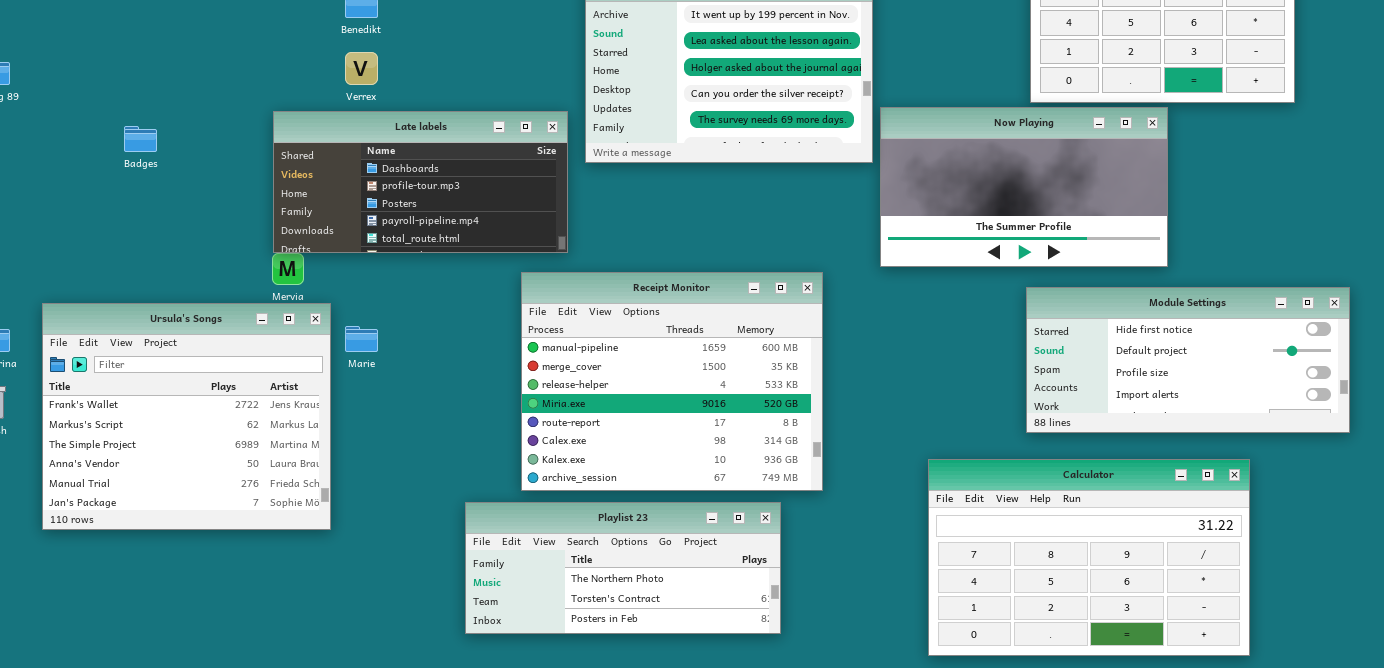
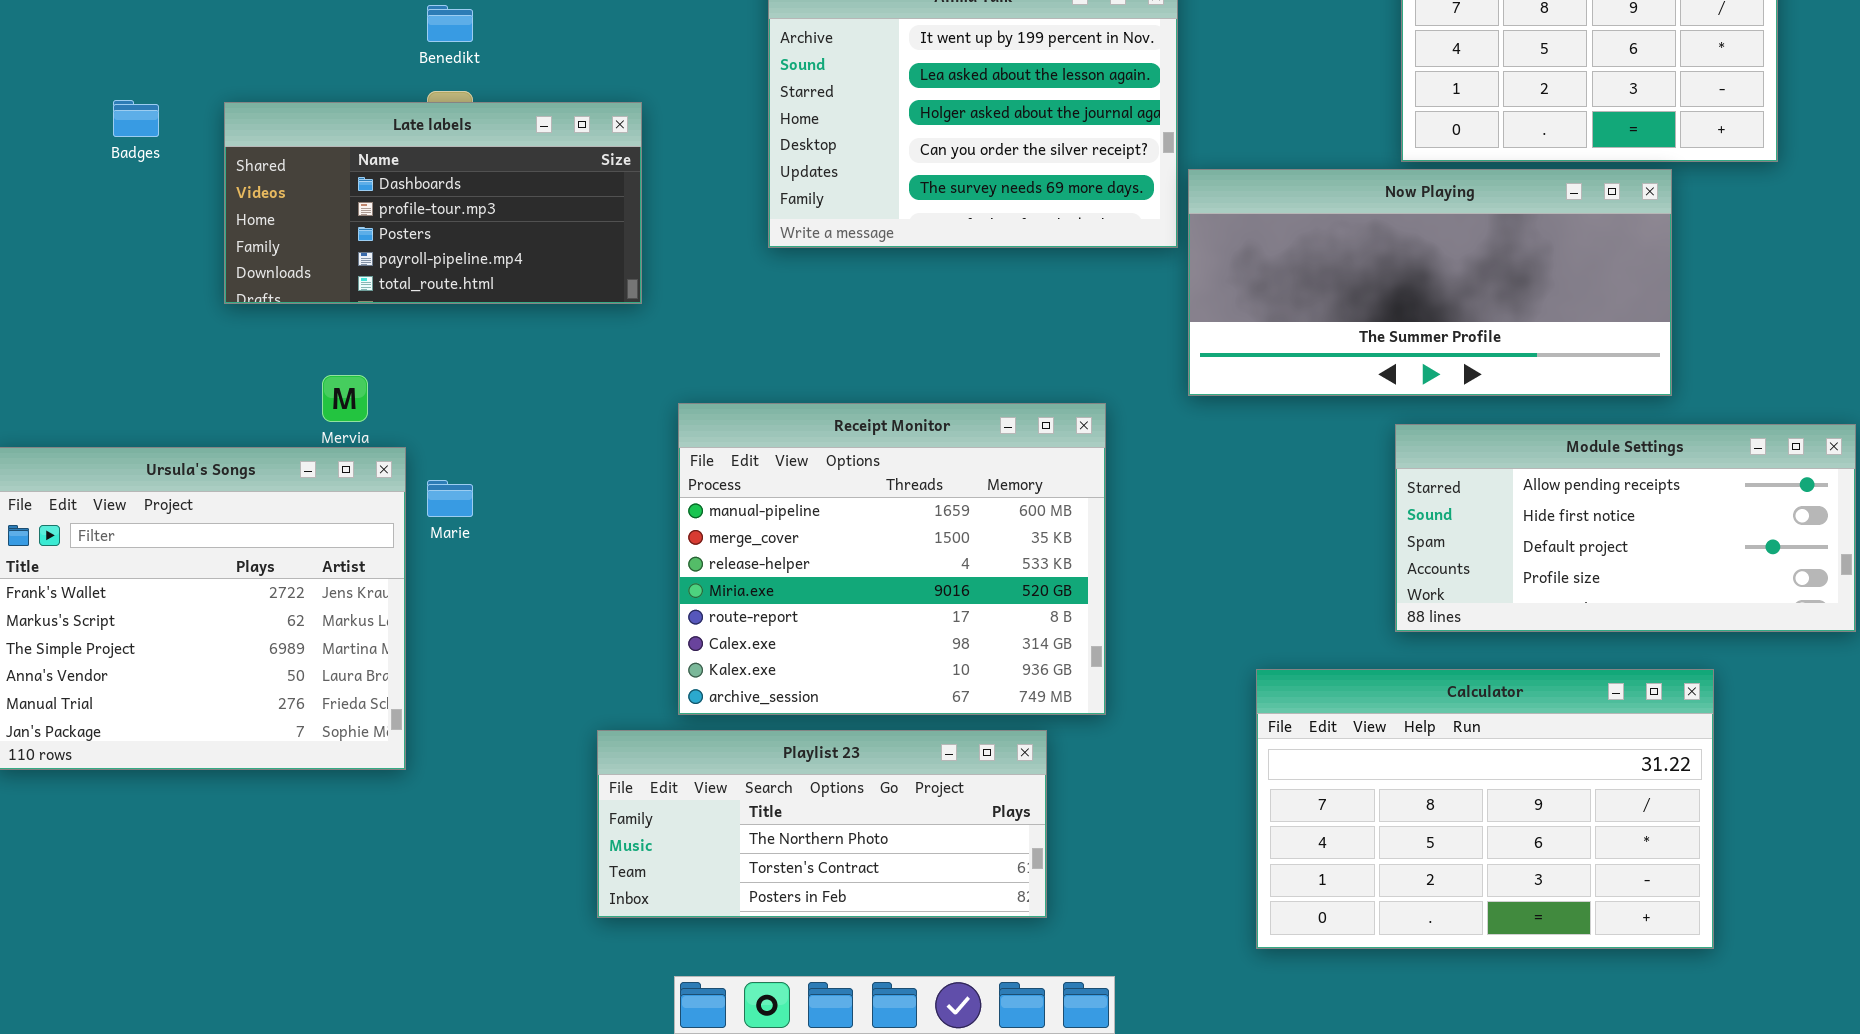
Now Playing: [880,107,1168,267] -> [1188,169,1672,396], resized
Late labels: [273,111,568,253] -> [224,102,642,304], moved
Badges: [124,126,157,152] -> [113,100,159,137], moved
Module Settings: [1026,287,1350,433] -> [1395,424,1856,632], scrolled up 1 row

